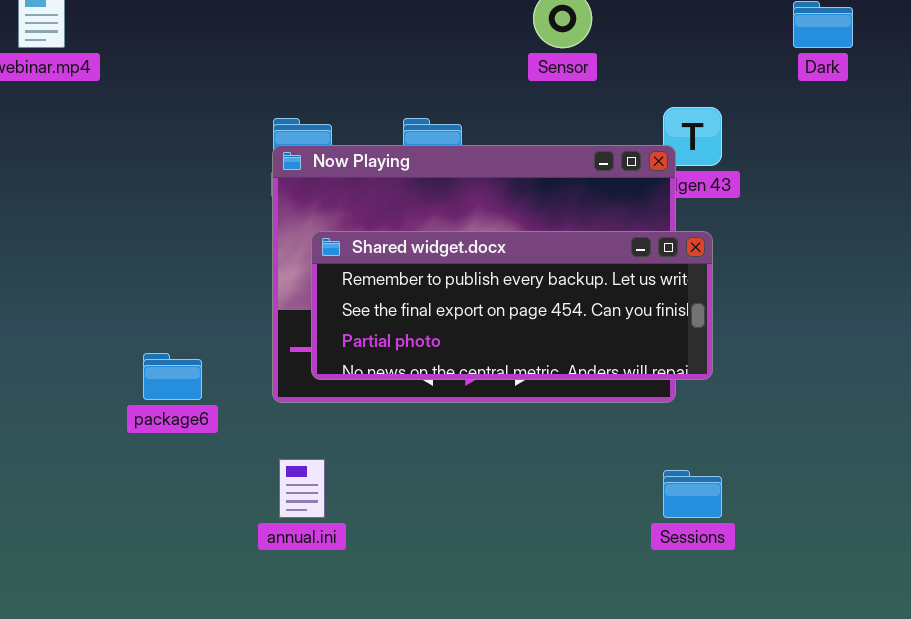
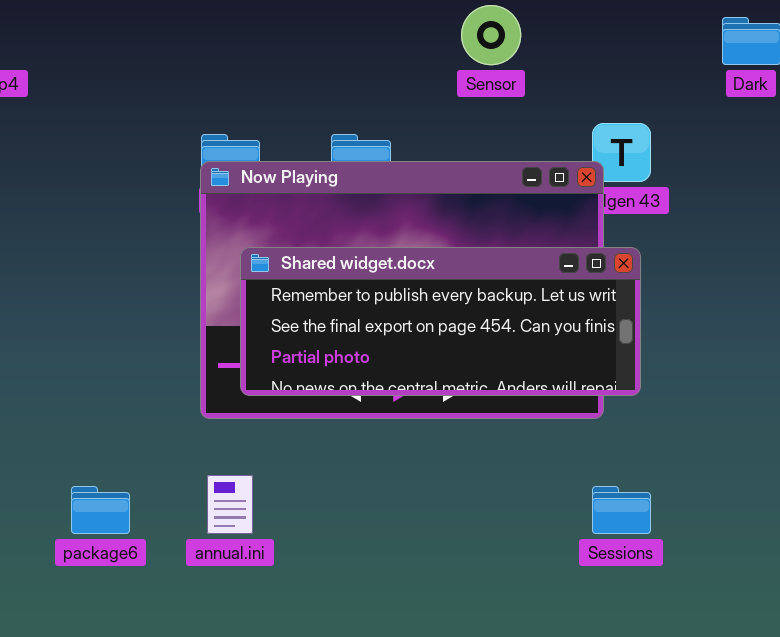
package6: [143,353,202,400] -> [71,486,130,534], moved

